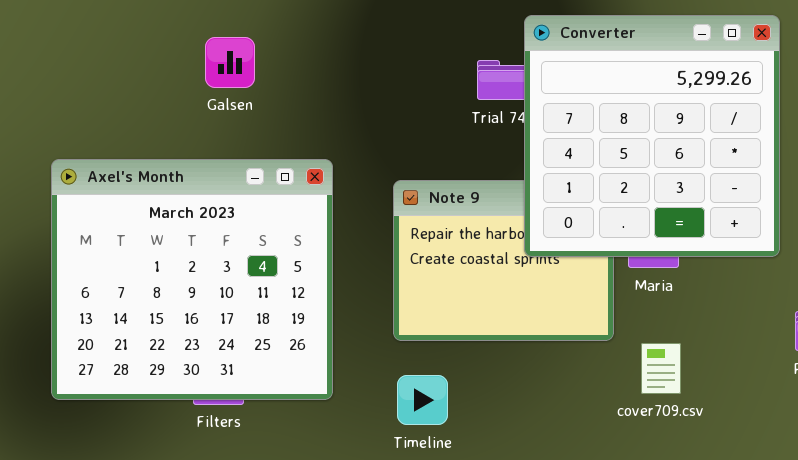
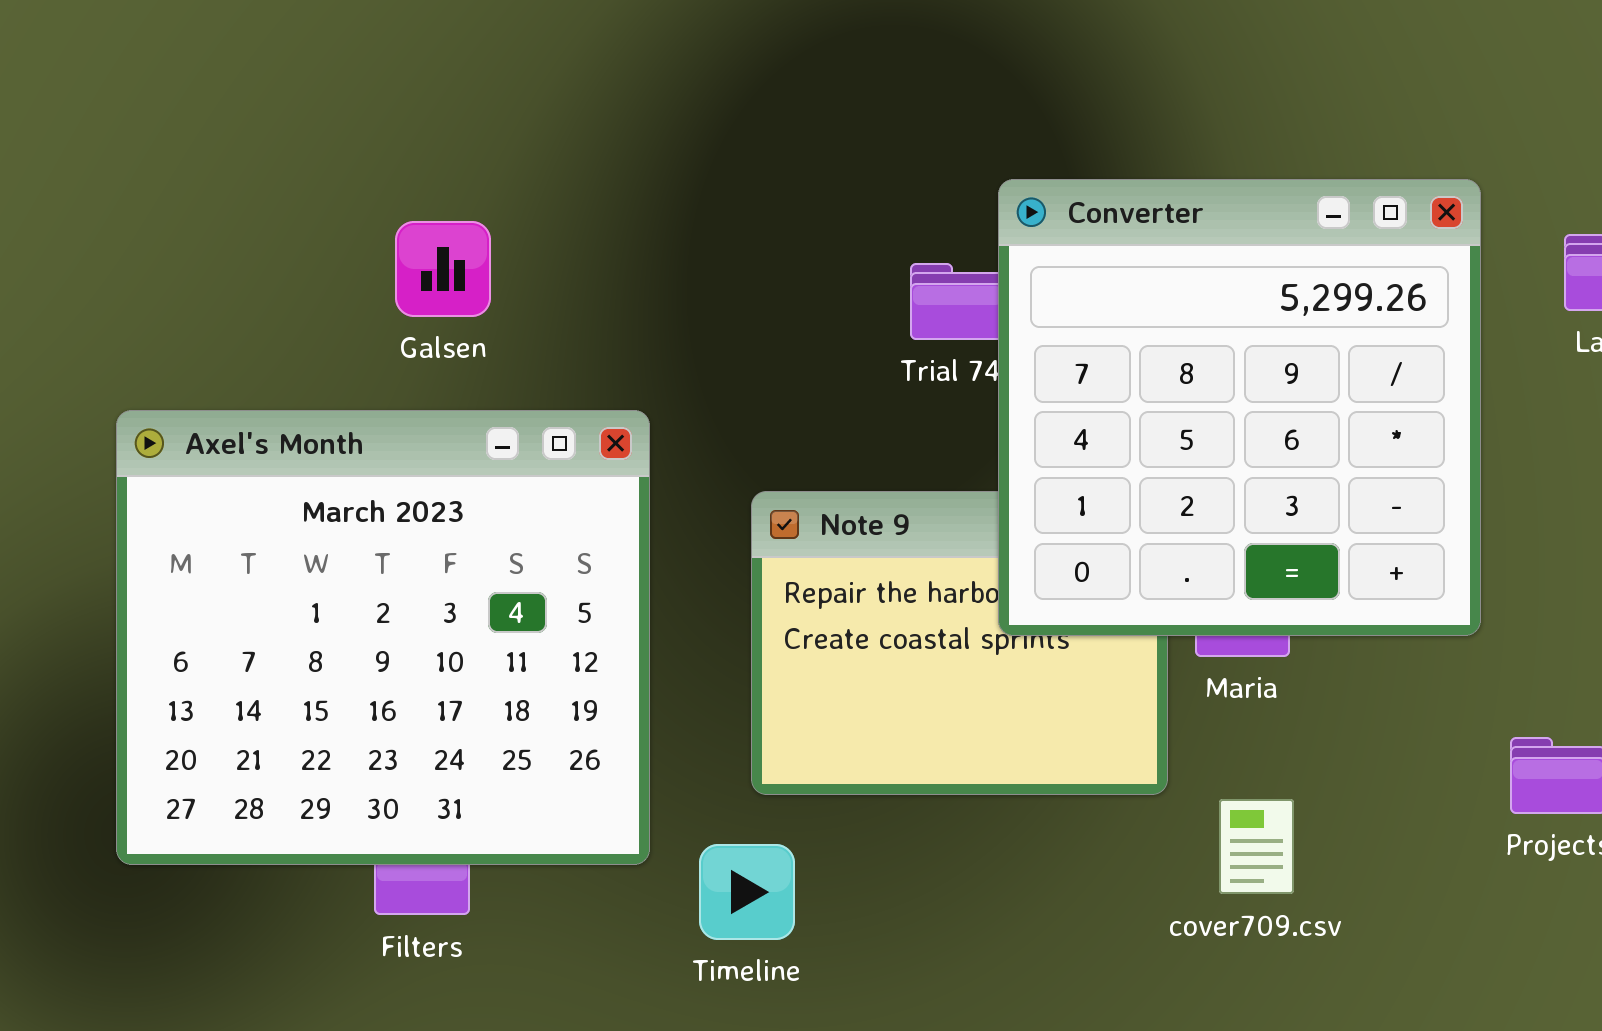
Axel's Month: [51,159,333,400] -> [116,410,650,865], moved
Timeline: [397,375,448,425] -> [699,844,795,940], moved

